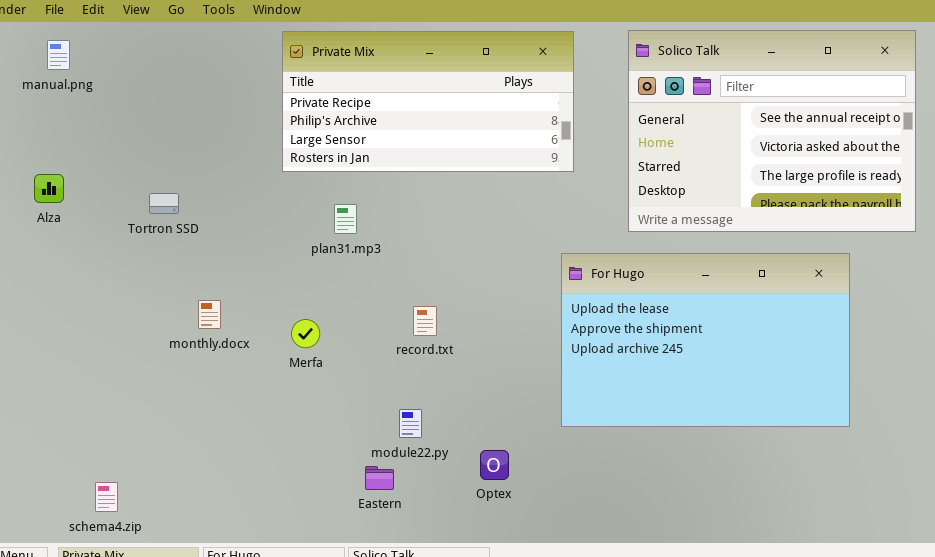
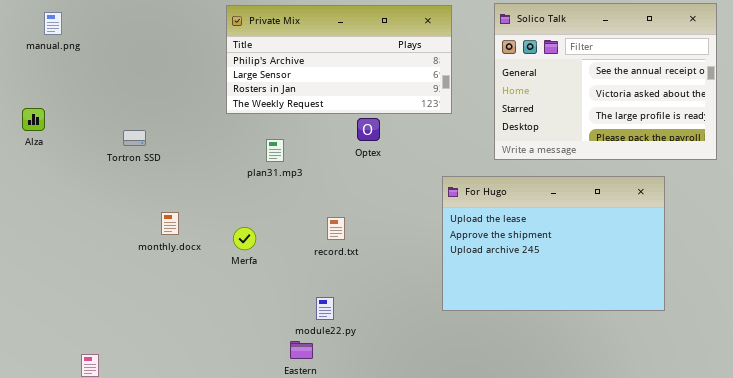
Private Mix: [282,31,574,172] -> [226,5,452,114], scrolled down 1 row
Alza: [34,174,64,203] -> [22,108,45,131], moved
Optex: [480,450,509,480] -> [357,118,380,141], moved

